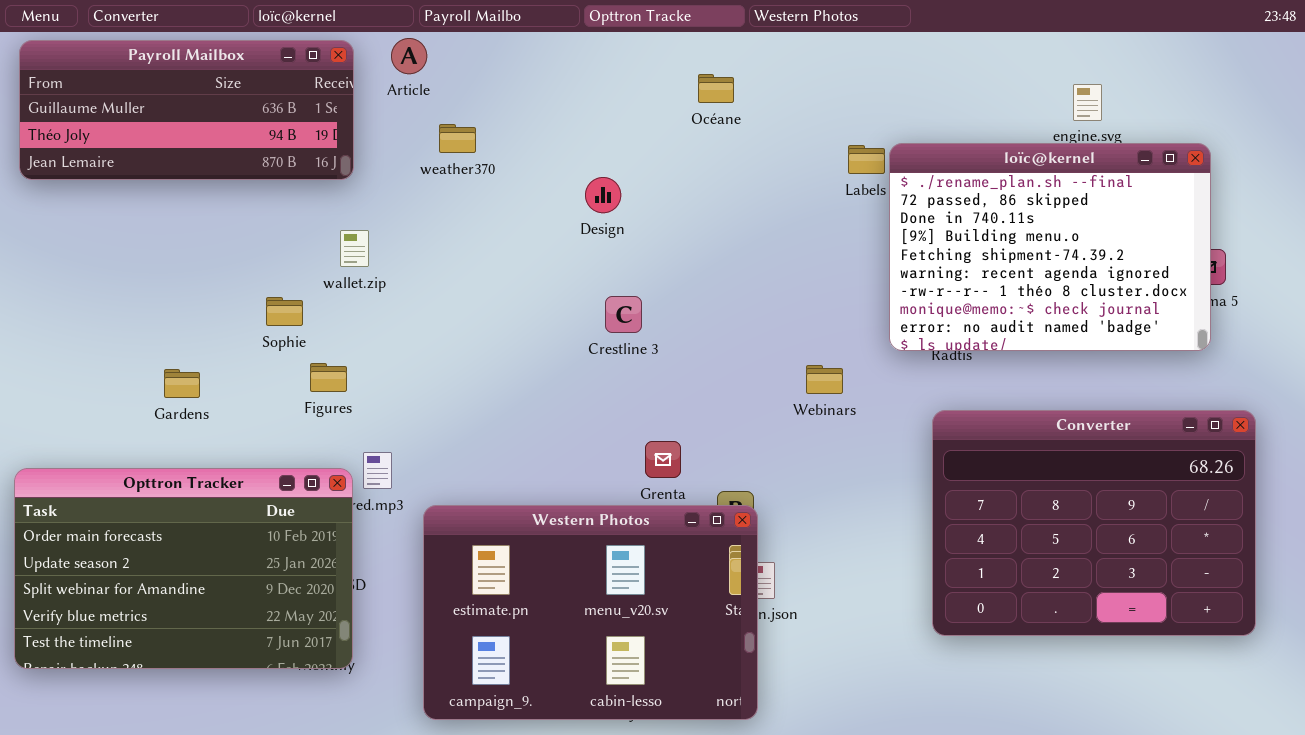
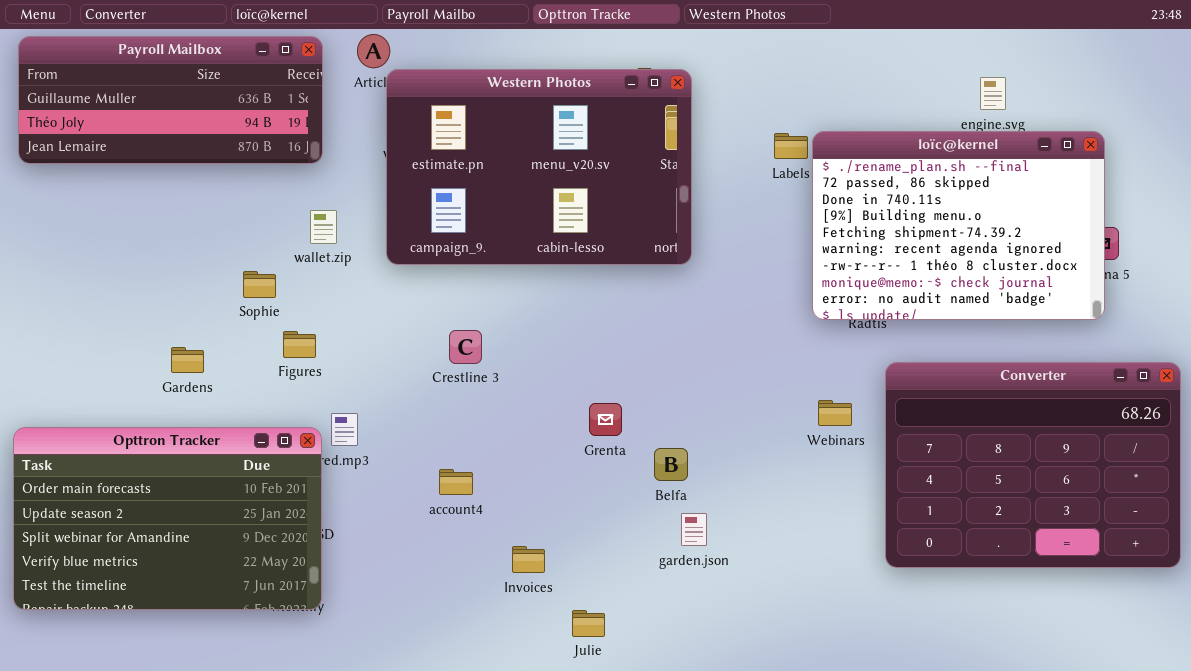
Crestline 3: [605,296,642,333] -> [449,330,482,364], moved
Webinars: [806,365,843,394] -> [818,400,852,426], moved
Gardens: [164,369,200,398] -> [171,347,204,373], moved
Converter: [932,410,1256,636] -> [885,362,1181,568], moved
Western Photos: [423,505,758,720] -> [386,69,692,265], moved

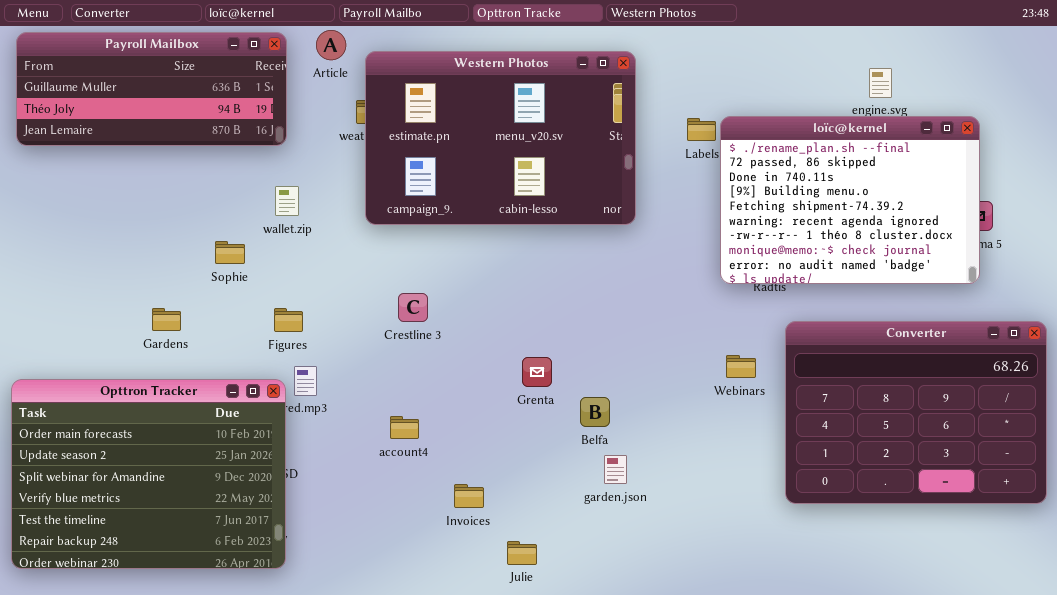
Western Photos: [386,69,692,265] -> [365,51,636,225], moved
Figures: [283,331,316,358] -> [274,308,303,332], moved
Opttron Tracker: [13,427,322,610] -> [11,379,286,569], resized

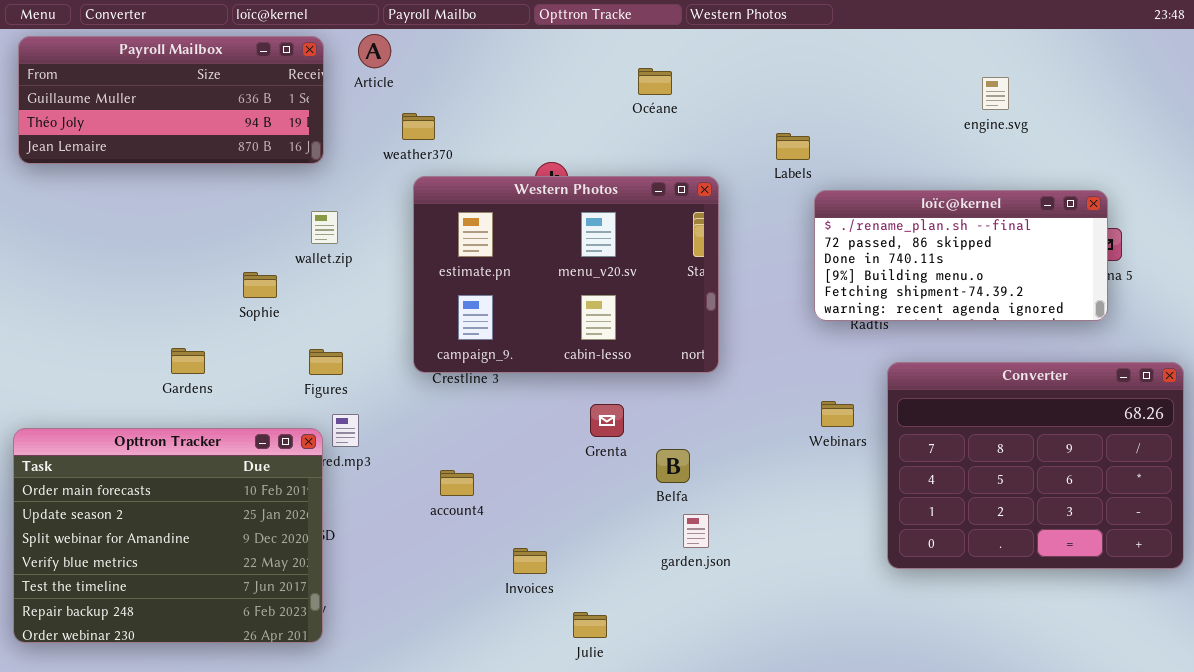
Western Photos: [365,51,636,225] -> [413,176,719,373], moved
loïc@kernel: [720,116,980,284] -> [814,190,1108,321], resized

